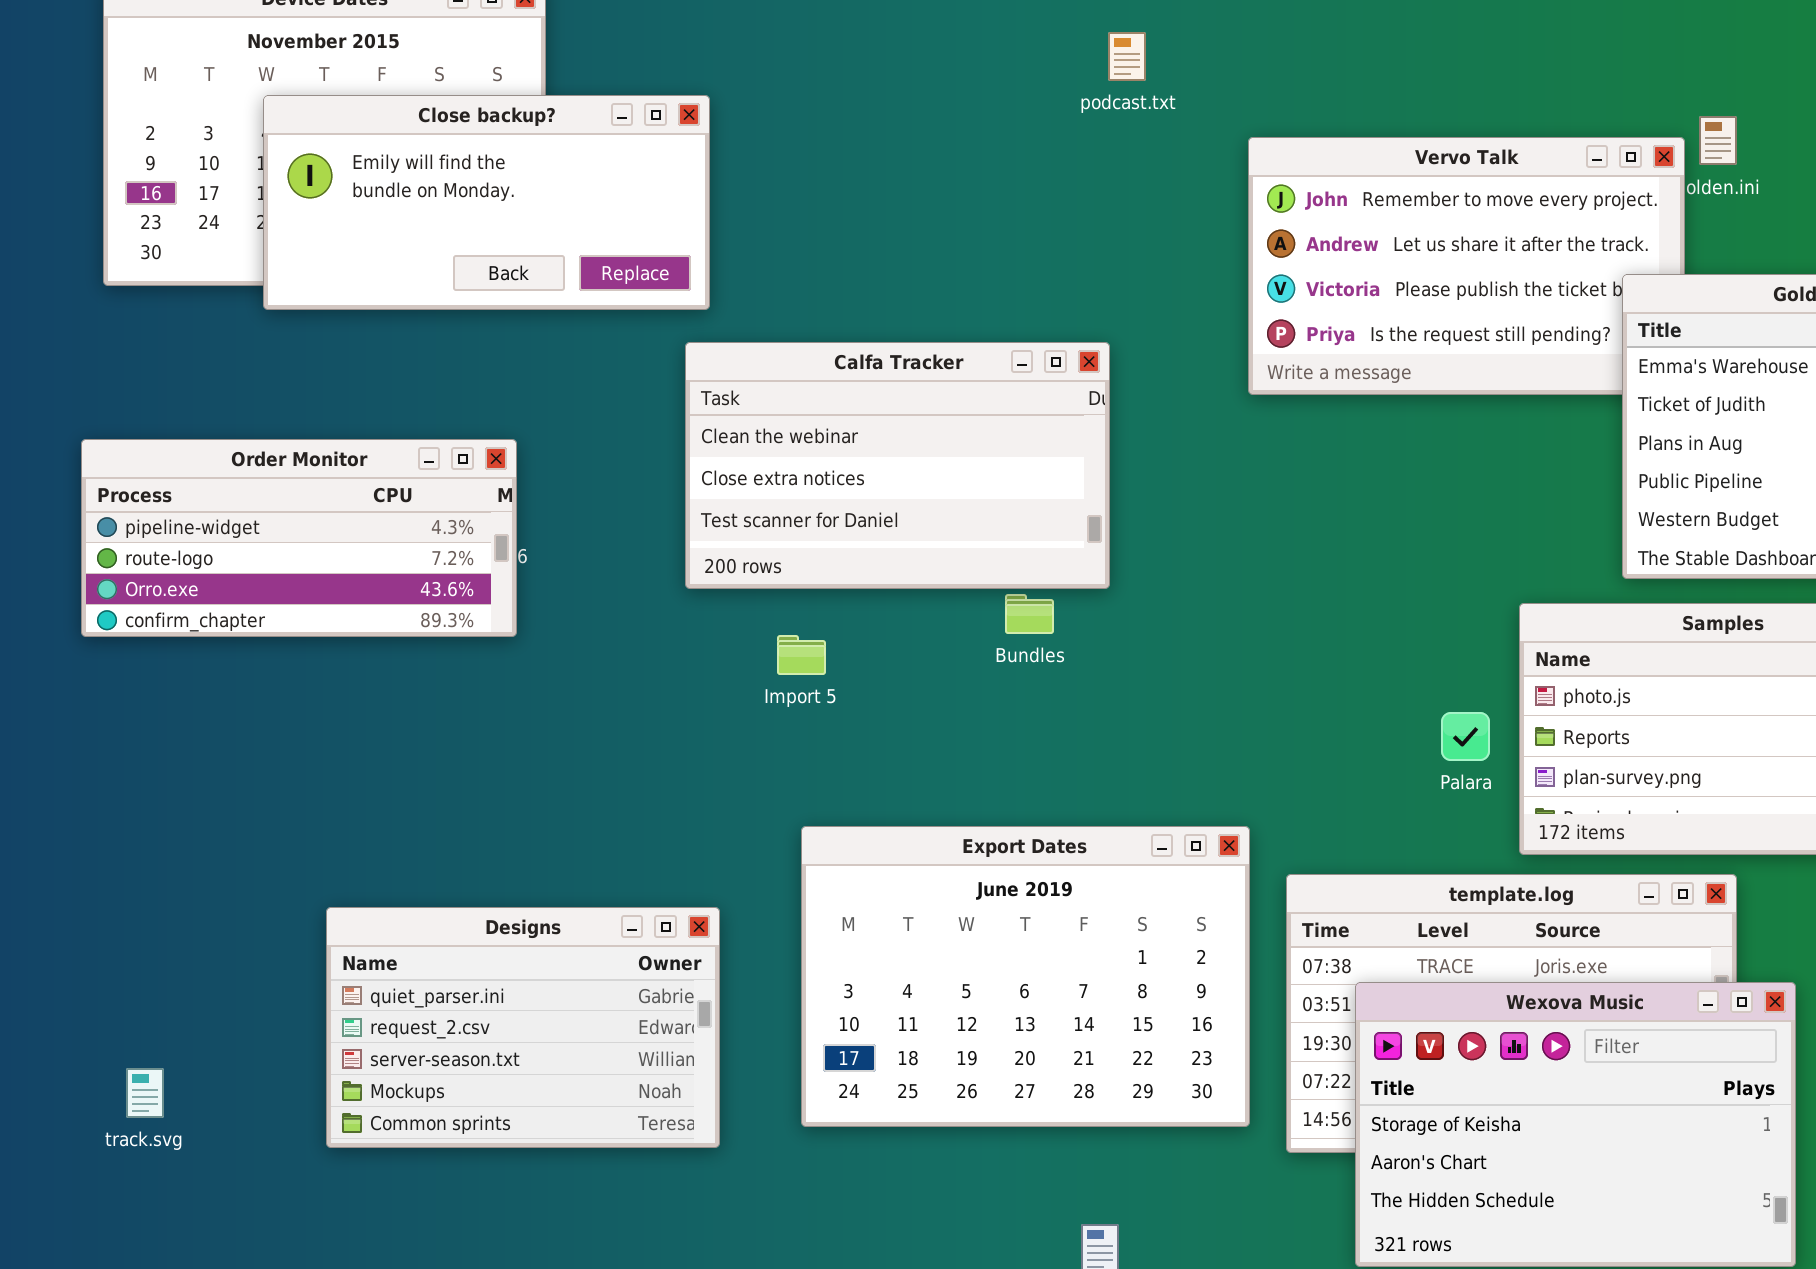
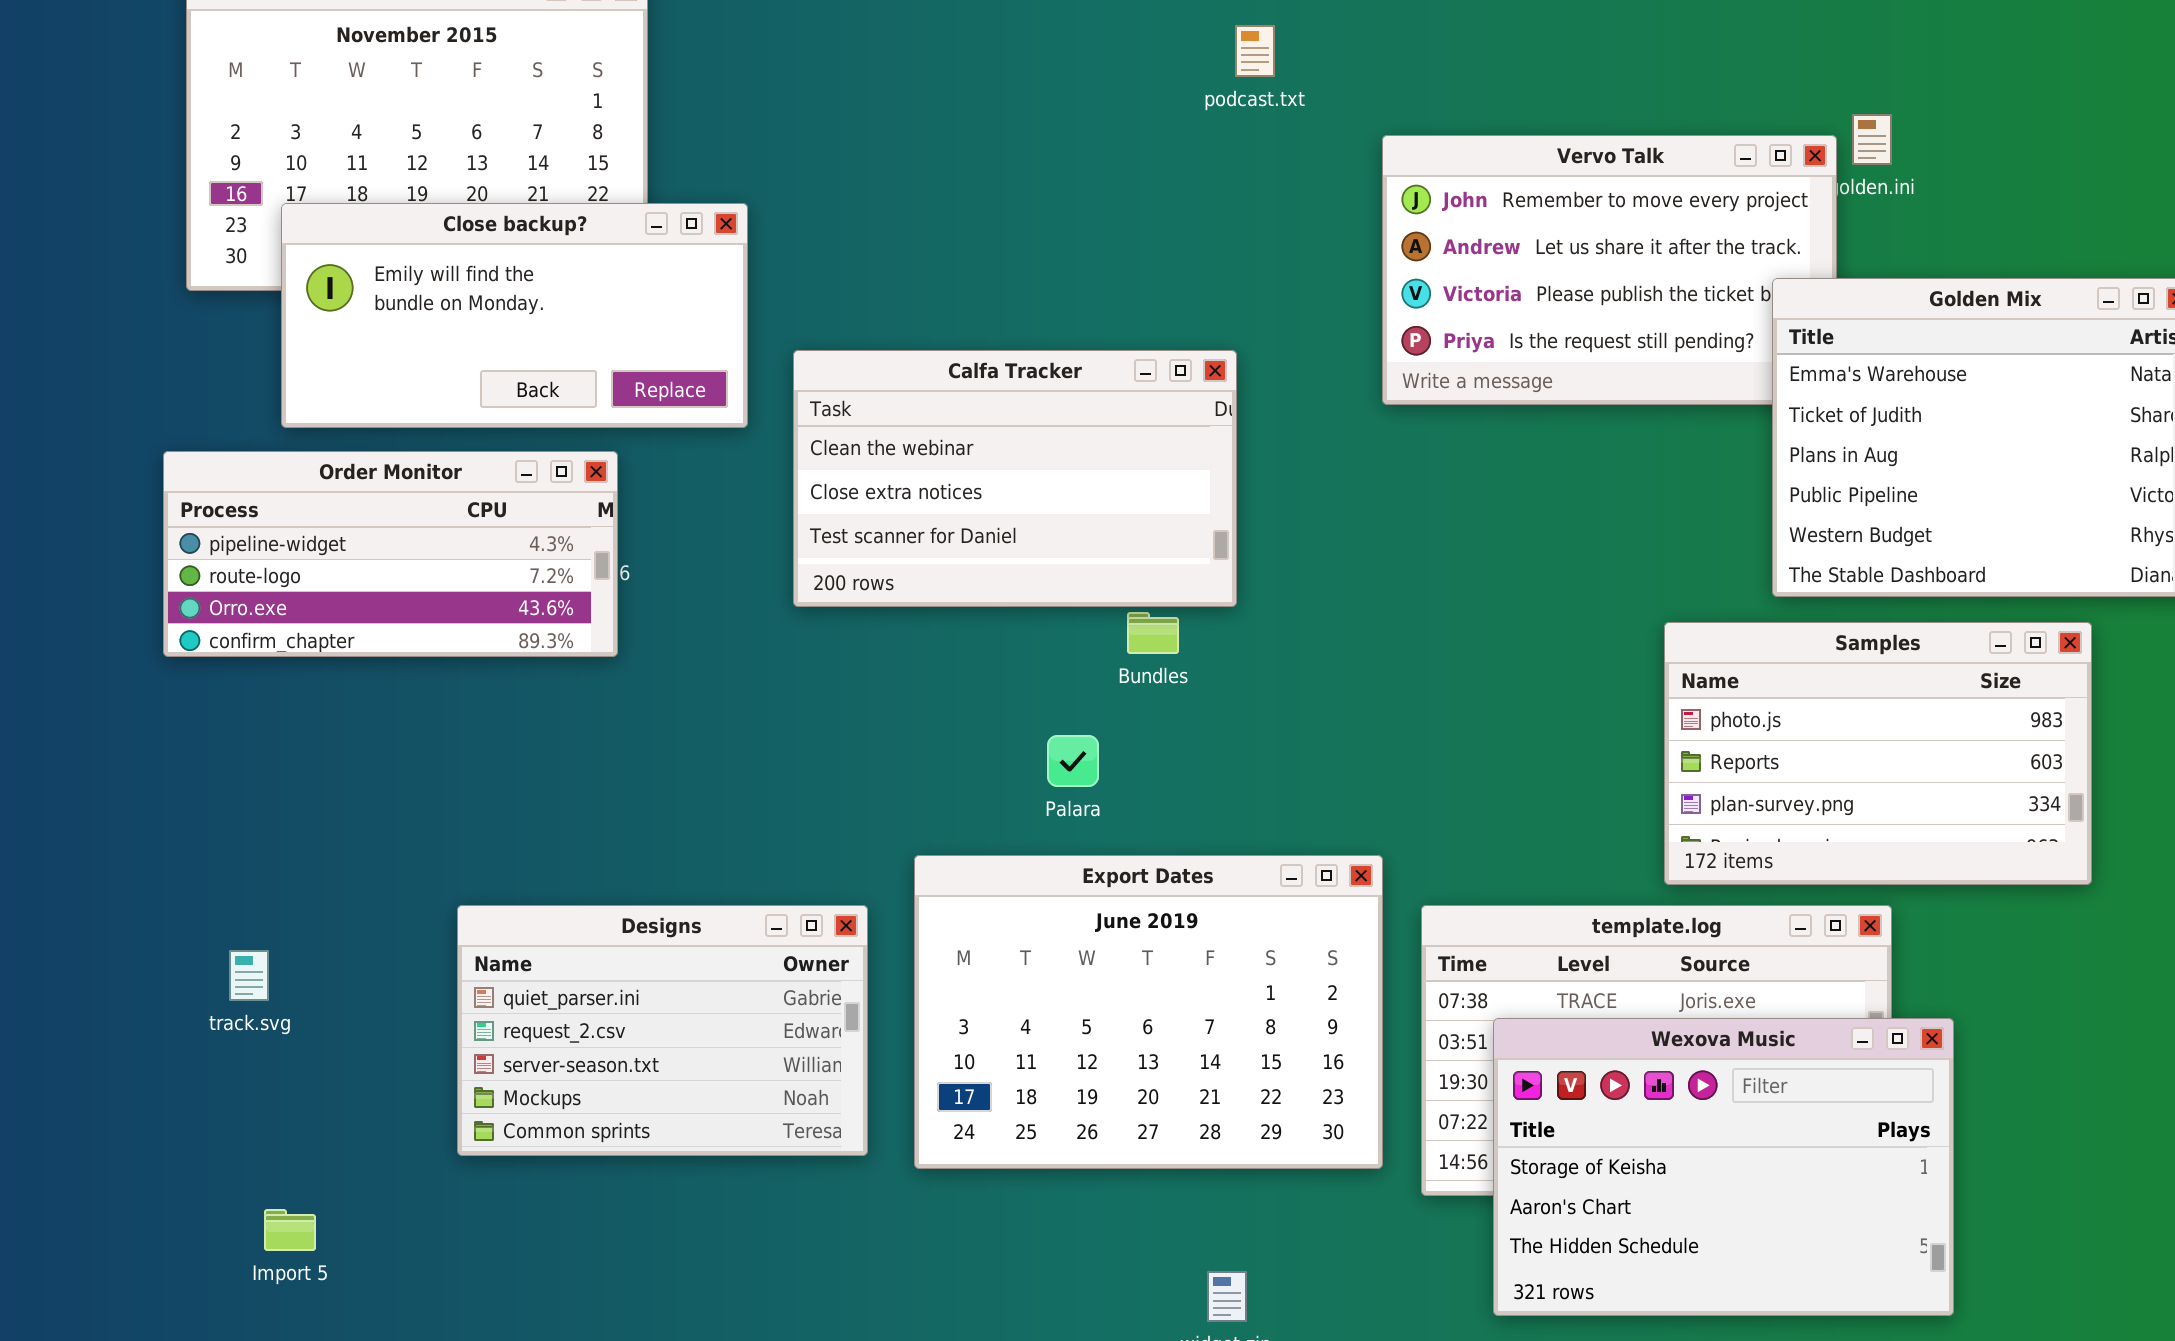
Close backup?: [263,95,710,310] -> [281,203,748,428], moved
Import 5: [777,635,826,675] -> [264,1209,316,1251], moved
Palara: [1441,712,1490,761] -> [1047,735,1099,787], moved
Designs: [326,907,720,1148] -> [457,905,868,1156], moved
track.svg: [126,1068,164,1118] -> [229,950,269,1001], moved

